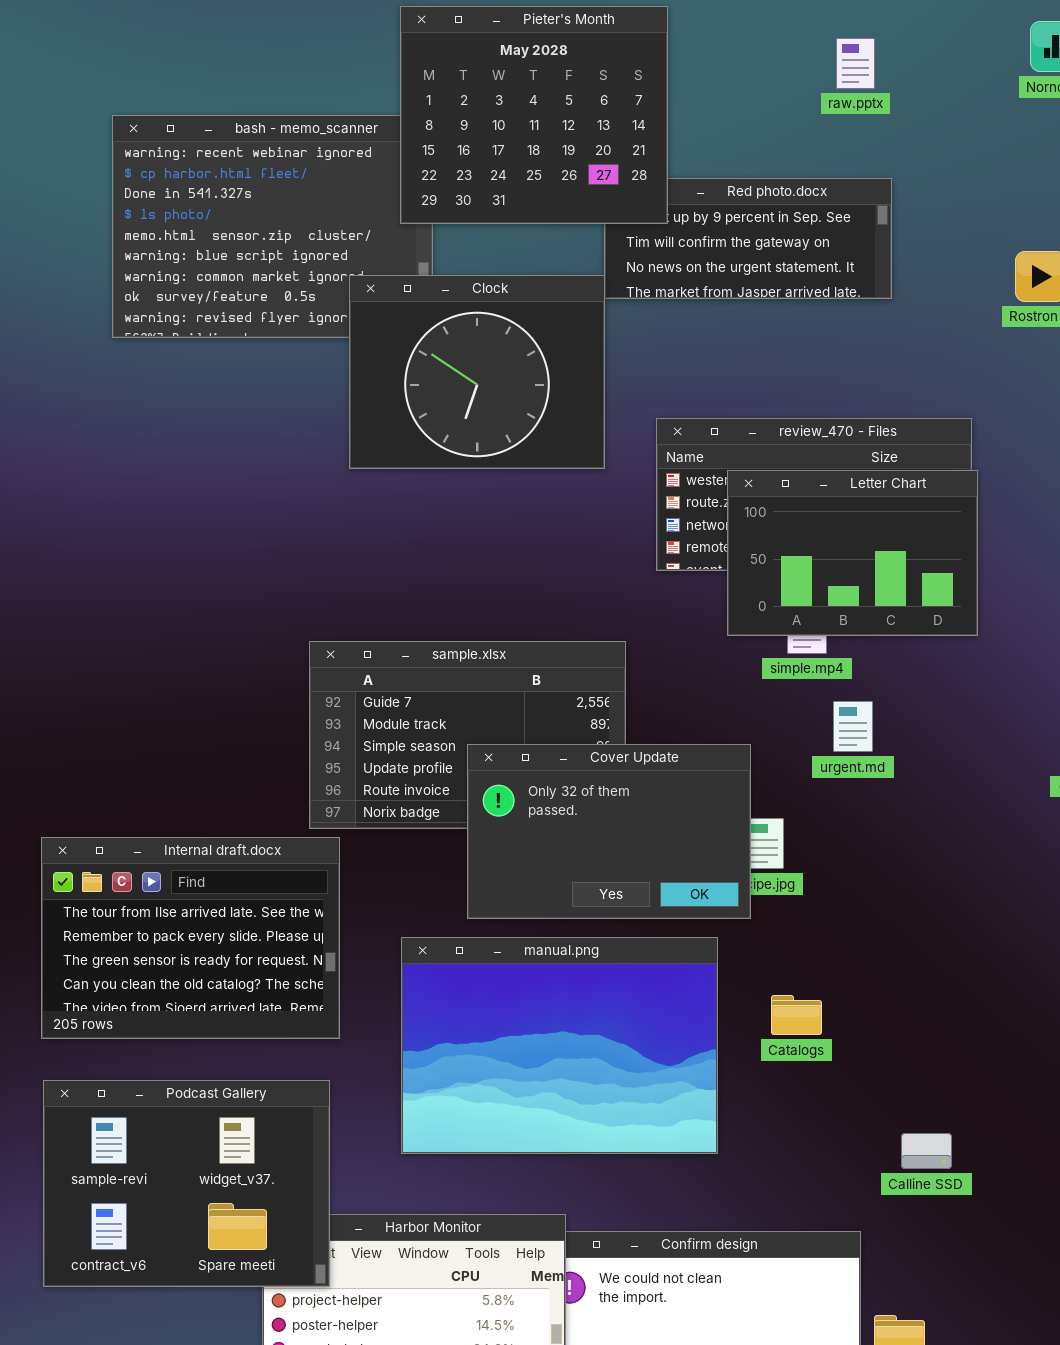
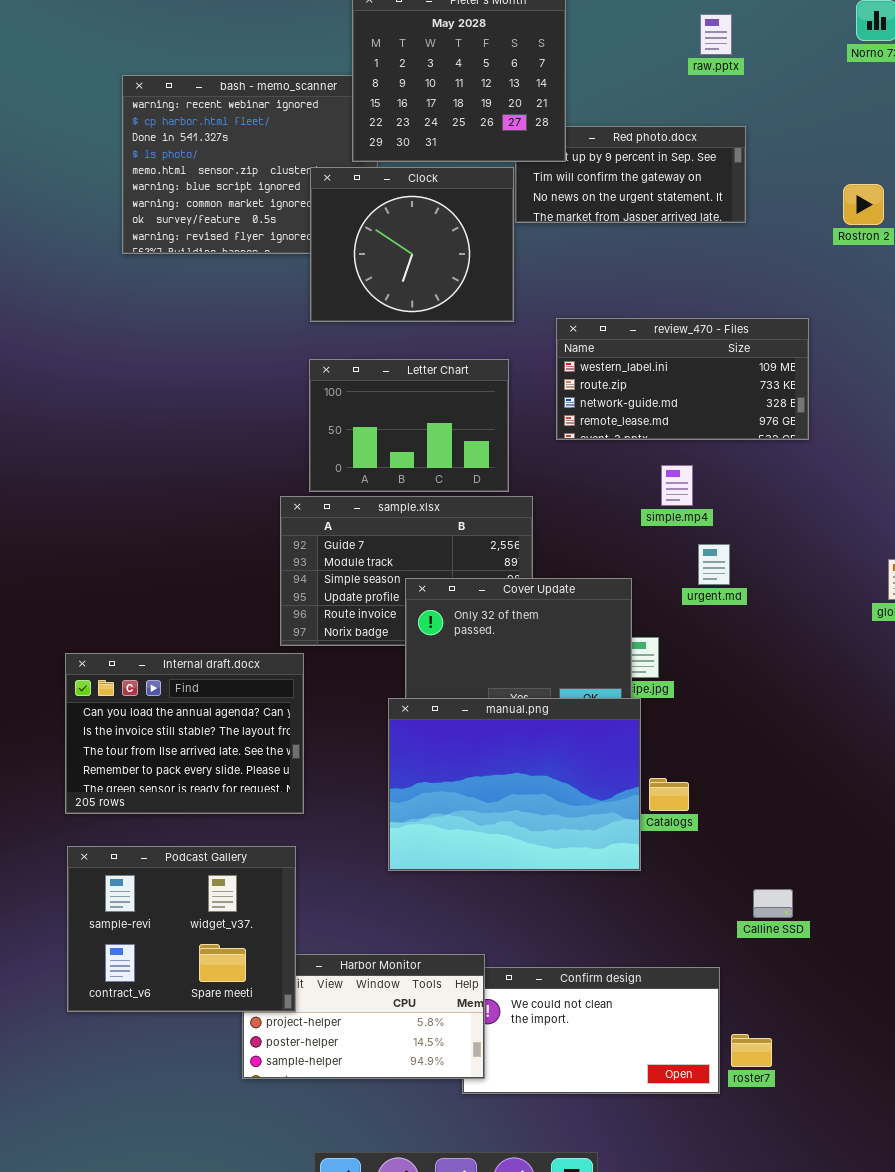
Clock: [349,275,605,469] -> [310,167,514,322], moved
Letter Chart: [727,470,978,636] -> [309,359,509,492], moved
Internal draft.docx: [41,837,340,1039] -> [65,653,304,814], scrolled up 2 rows
manual.png: [401,937,718,1154] -> [388,698,641,871], moved

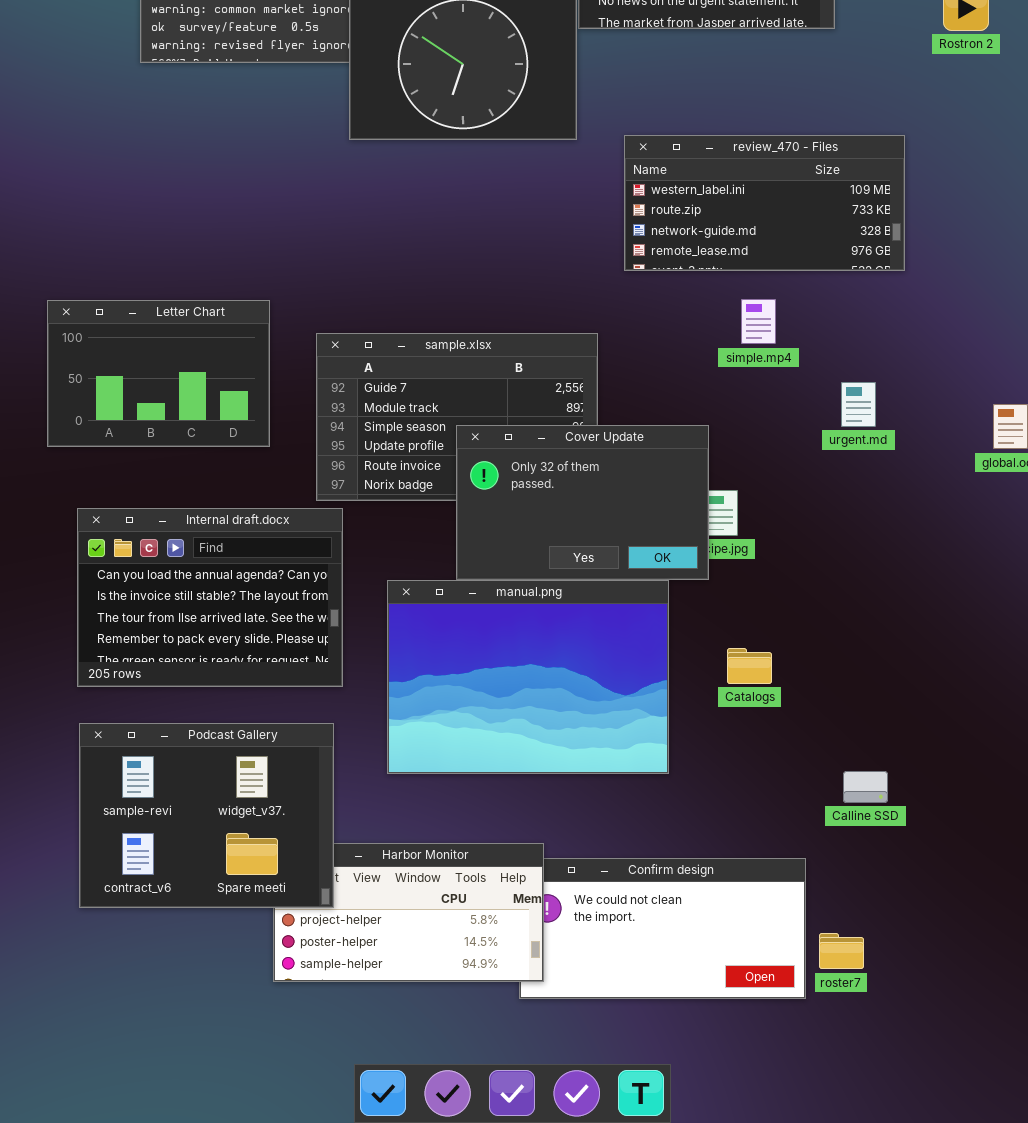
Letter Chart: [309,359,509,492] -> [47,300,270,447], moved
urgent.md: [698,544,730,585] -> [841,382,876,427], moved
manual.png: [388,698,641,871] -> [387,580,669,774], moved

